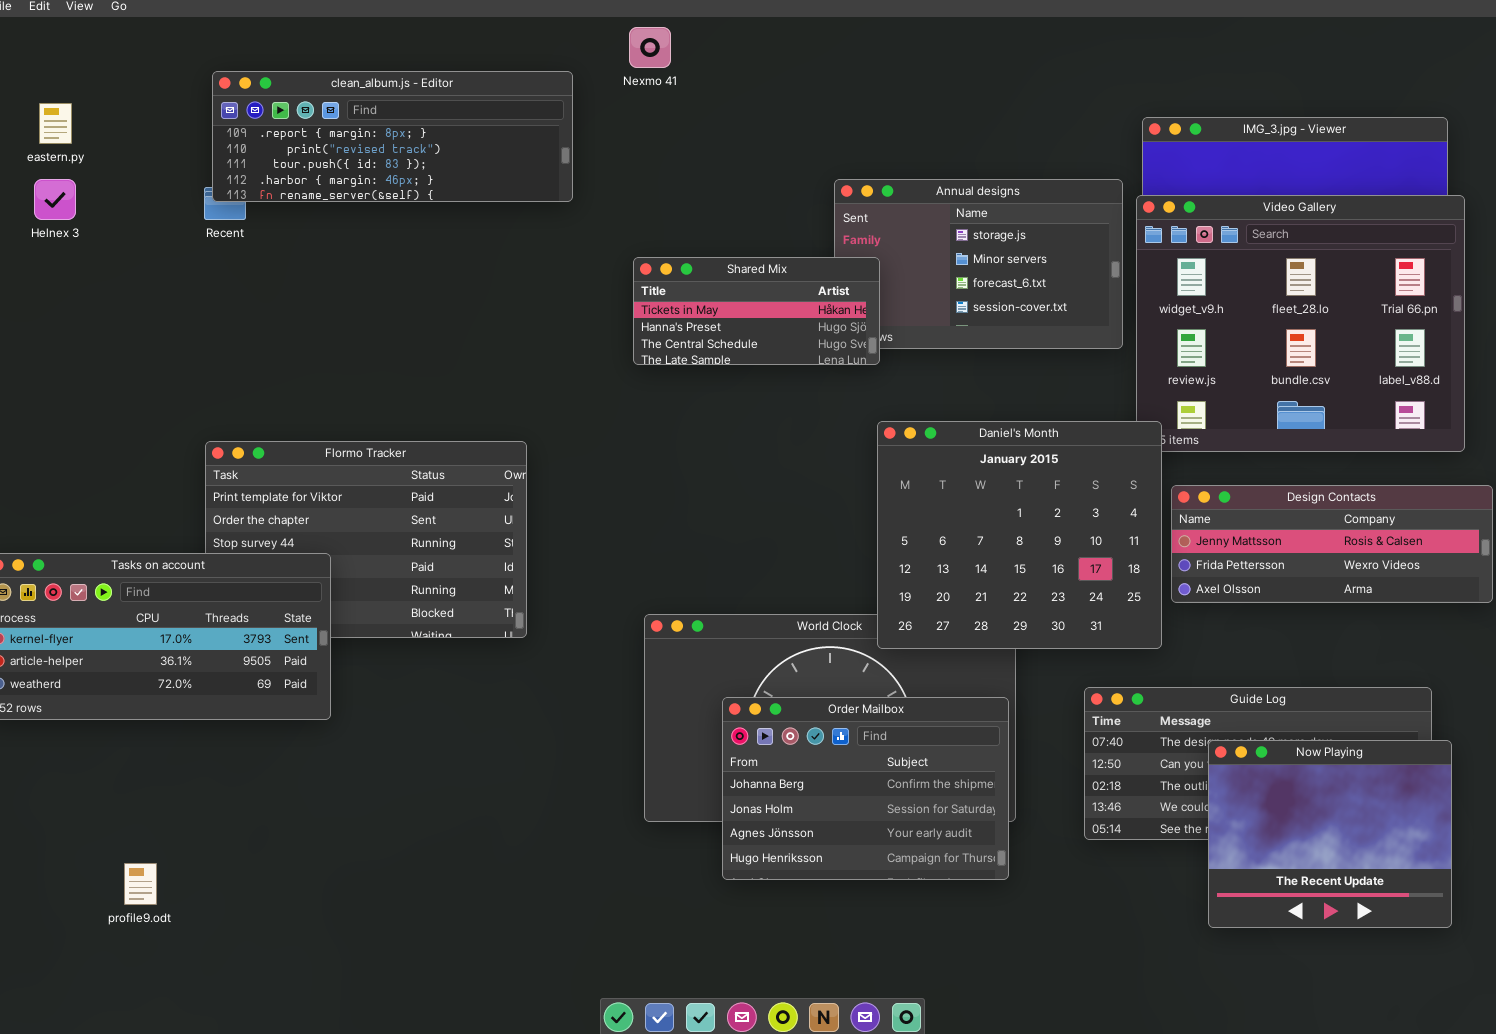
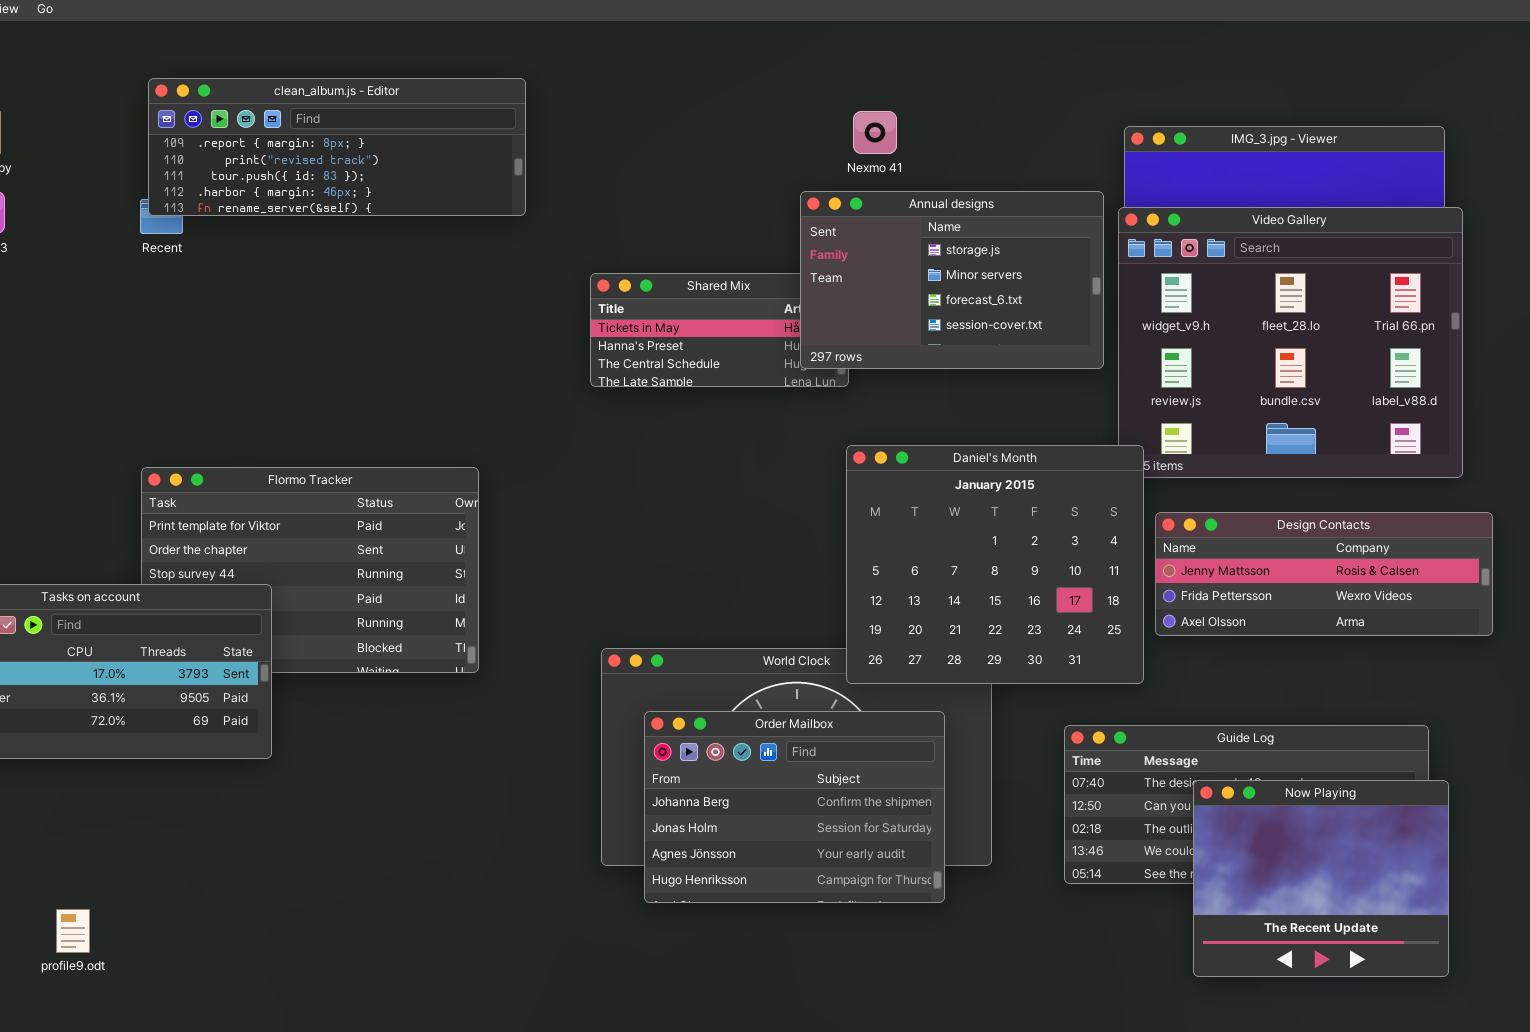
Nexmo 41: [629,27,671,68] -> [853,111,897,154], moved
Annual designs: [834,179,1123,349] -> [800,191,1104,369], raised
Order Mailbox: [722,697,1009,880] -> [644,711,945,903], moved

